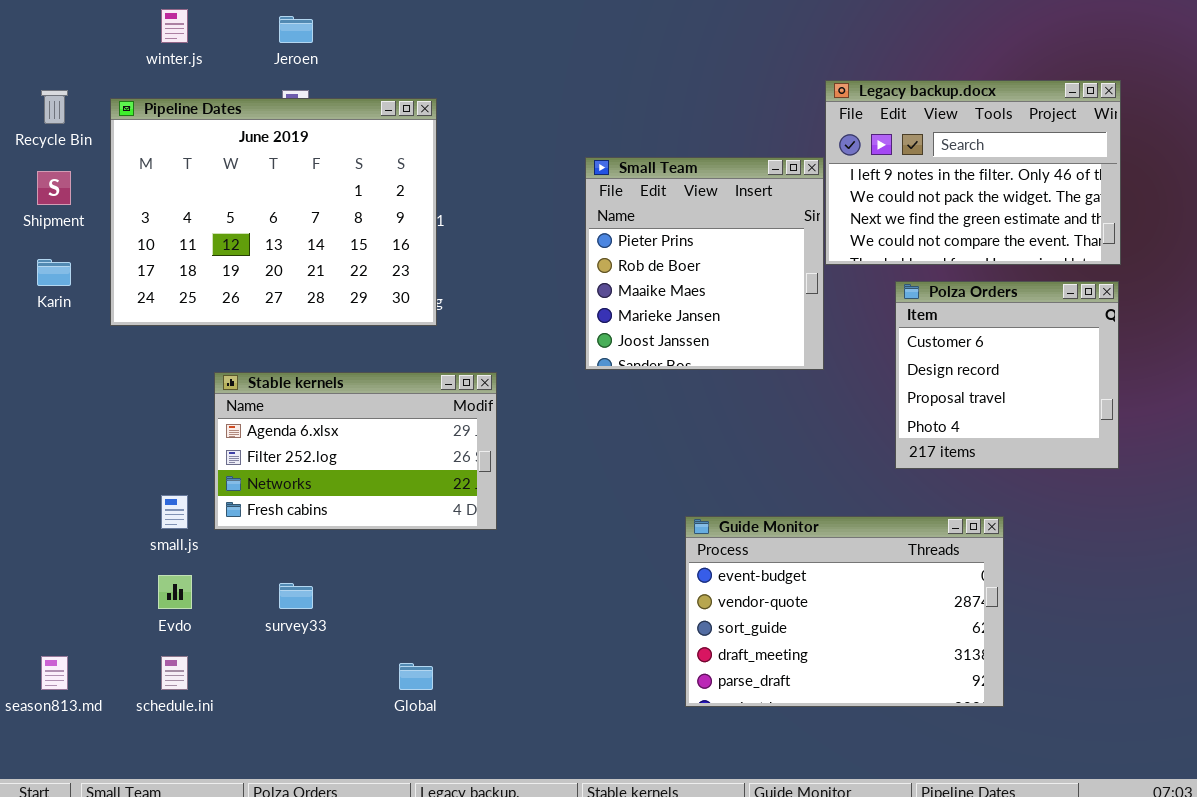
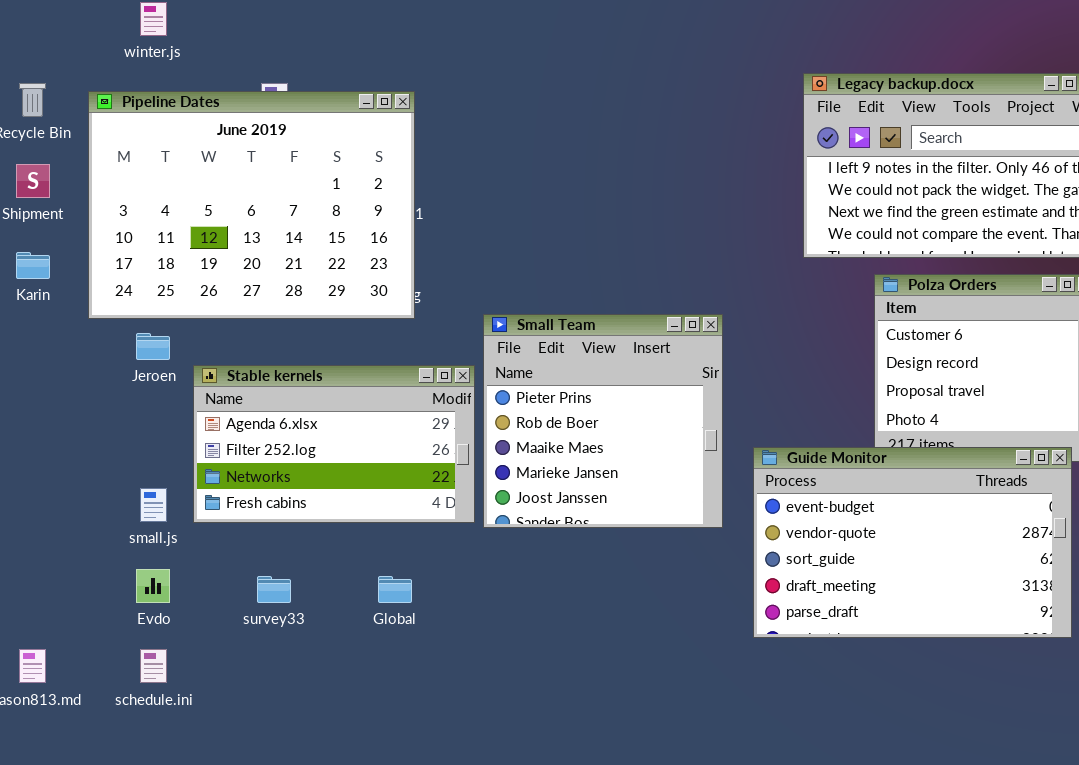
Jeroen: [279,16,313,43] -> [136,333,170,360], moved
Small Team: [585,157,824,370] -> [483,314,723,528], moved
Guide Monitor: [685,516,1004,707] -> [753,447,1072,638], moved
Global: [399,663,433,690] -> [378,576,412,603], moved

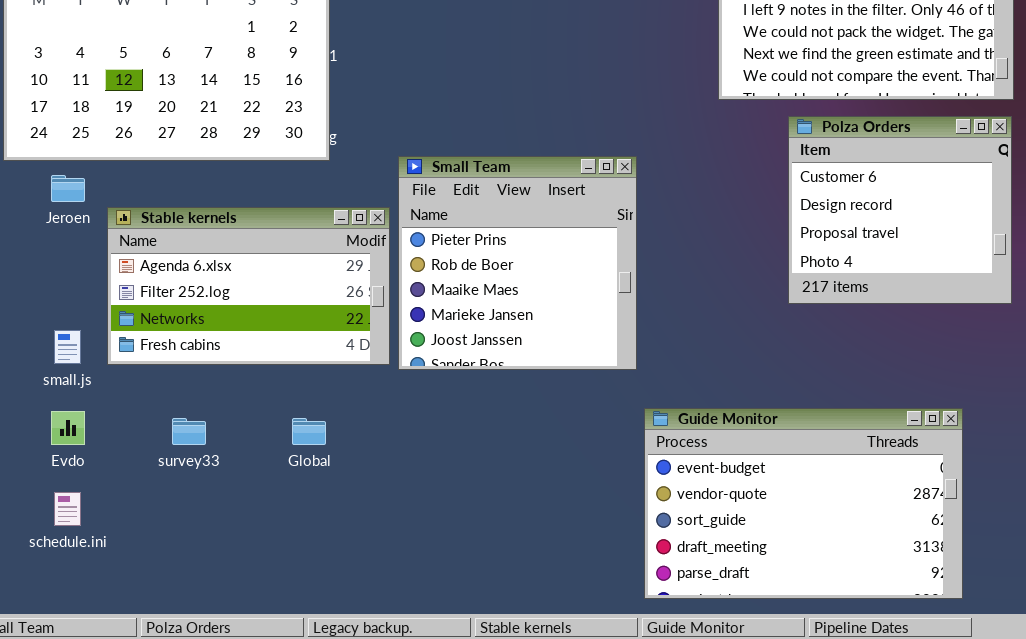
Guide Monitor: [753,447,1072,638] -> [644,408,963,599], moved

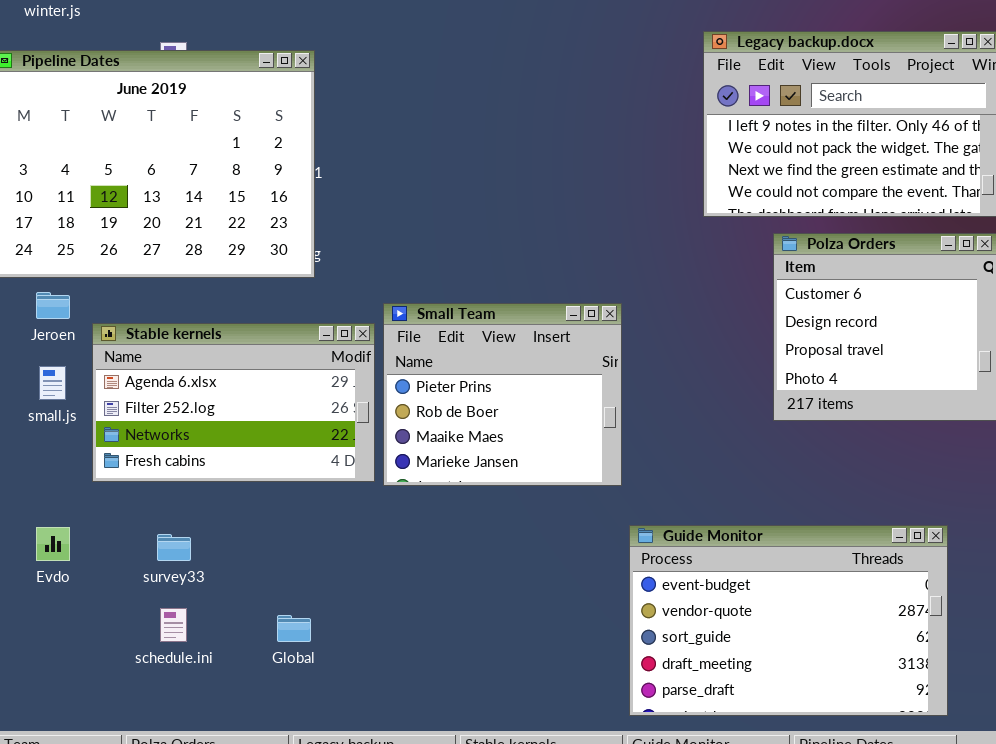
Small Team: [398,156,637,370] -> [383,303,622,486], resized
small.js: [54,330,81,364] -> [39,366,66,400], moved
Global: [292,418,326,445] -> [277,615,311,642], moved
schedule.ini: [54,492,81,526] -> [160,608,187,642], moved

